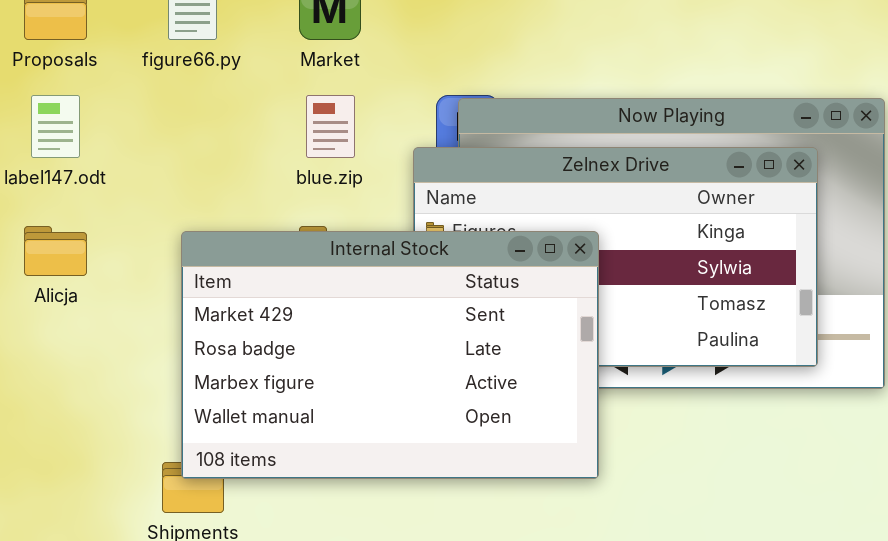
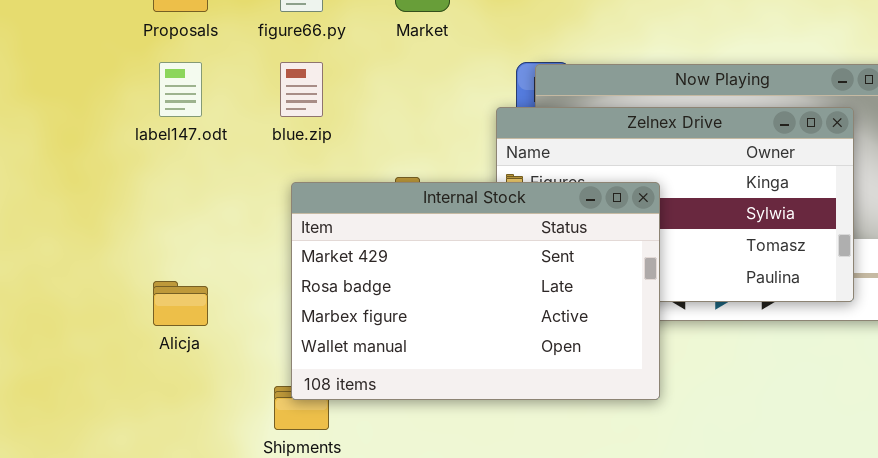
blue.zip: [306,95,355,158] -> [280,62,323,117], moved
Alicja: [24,226,87,276] -> [153,281,208,326], moved

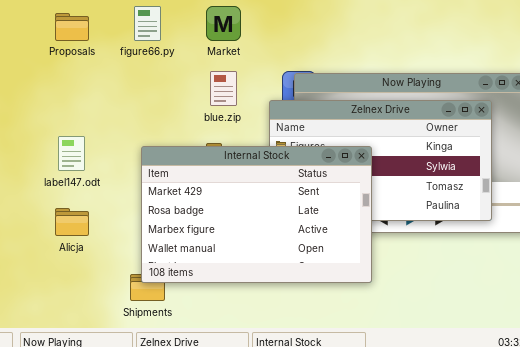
label147.odt: [159,62,202,117] -> [58,136,85,171], moved
blue.zip: [280,62,323,117] -> [210,71,237,106], moved

